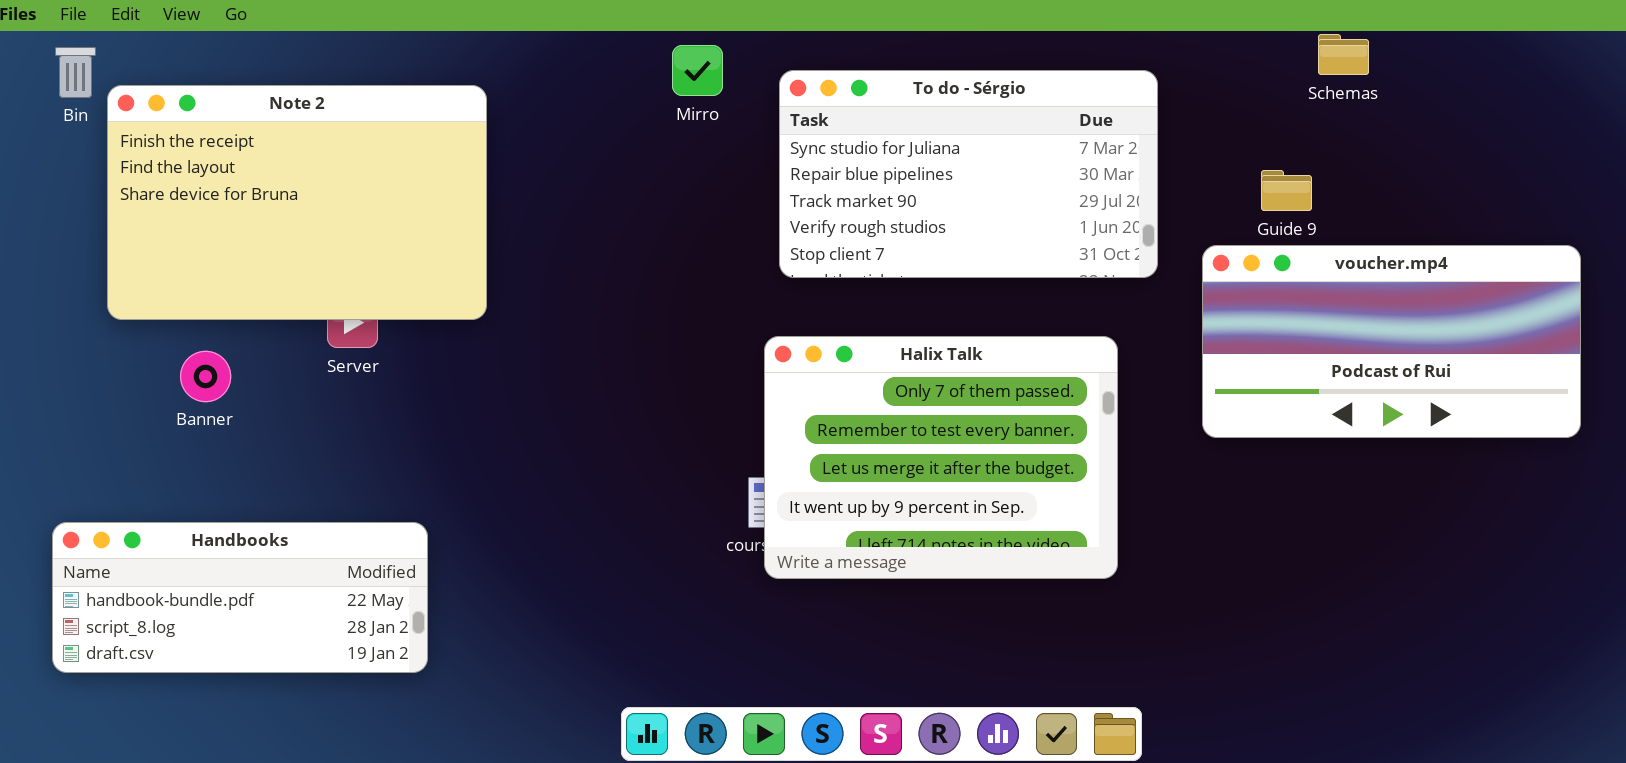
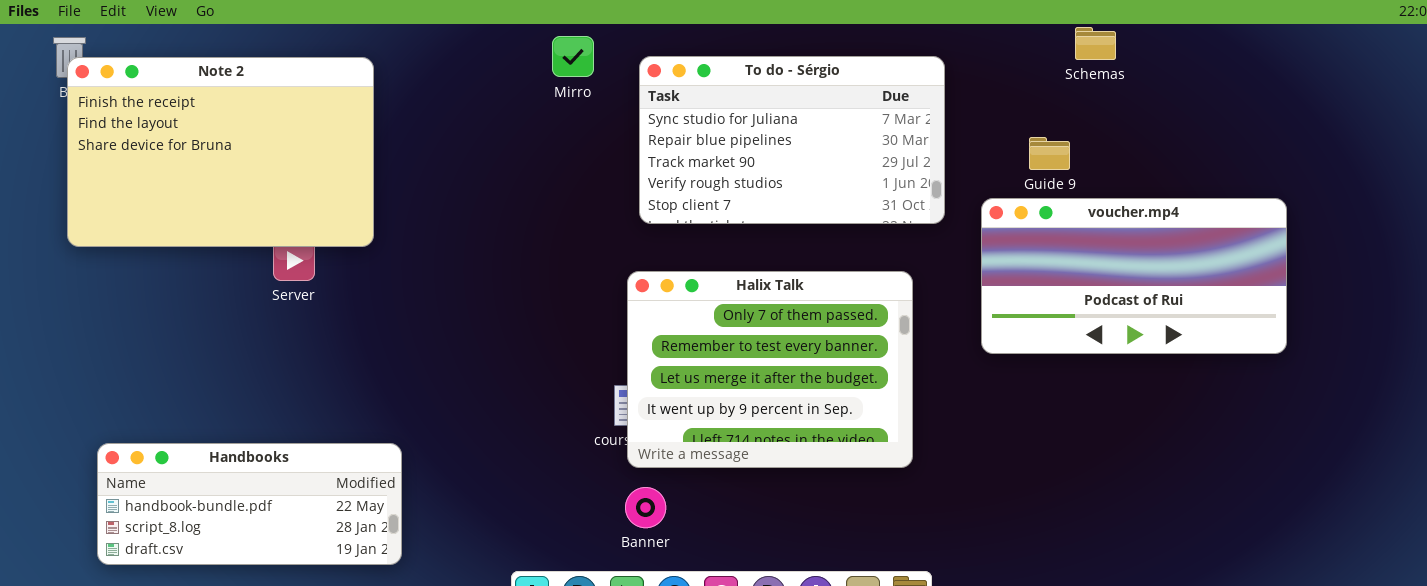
Note 2: [107,85,487,320] -> [67,57,374,247], moved
Banner: [180,351,231,402] -> [625,487,666,528], moved
Handbooks: [52,522,428,673] -> [97,443,402,565], moved

